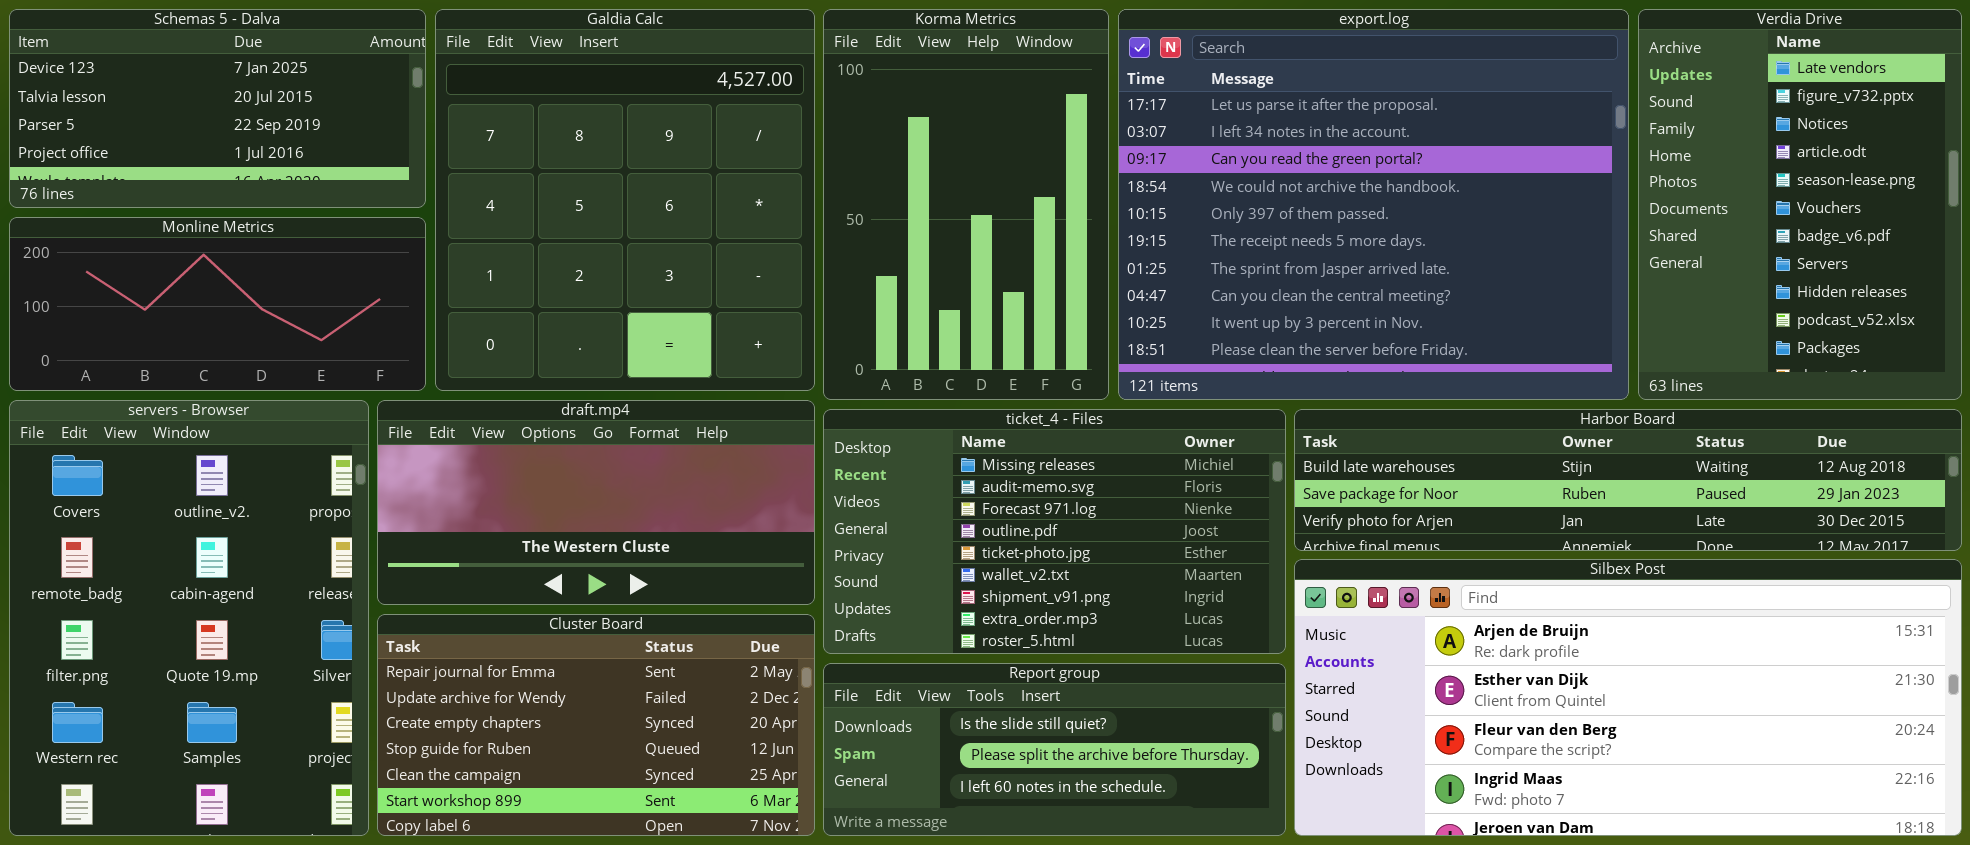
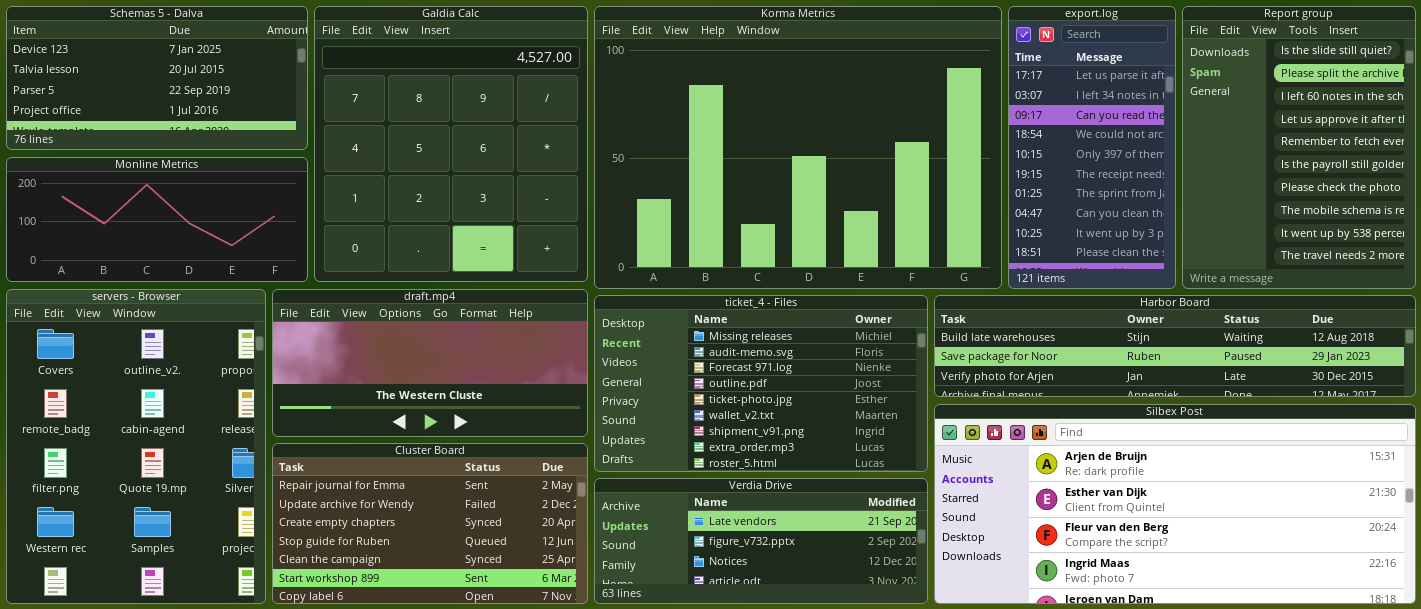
Korma Metrics: [823,9,1109,400] -> [594,6,1002,289], resized
export.log: [1118,9,1629,400] -> [1008,6,1176,289], resized
Verdia Drive: [1638,9,1962,400] -> [594,478,928,604], moved, resized
Report group: [823,663,1286,836] -> [1182,6,1416,289], moved, resized

